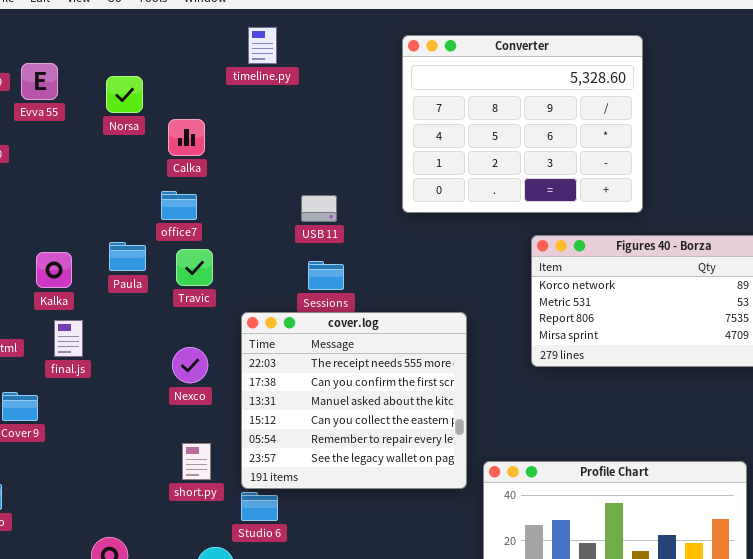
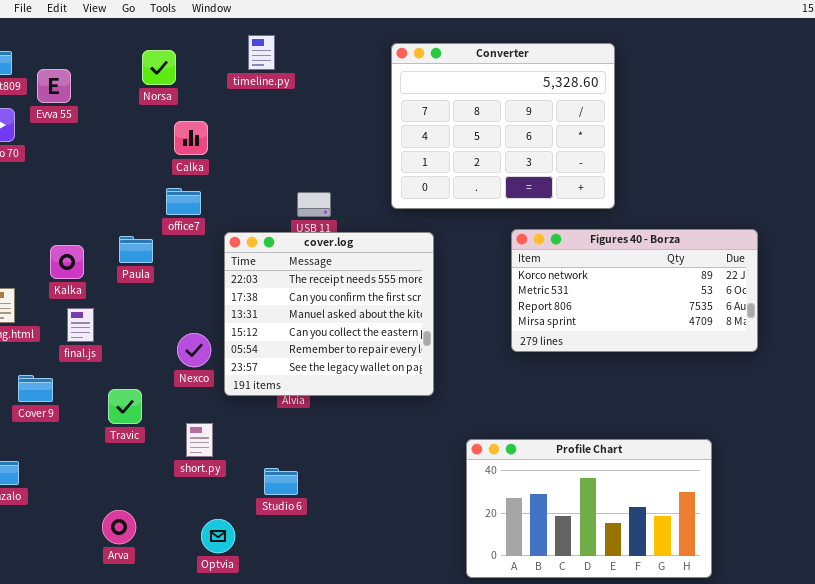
Norsa: [106,76,143,113] -> [142,50,176,85], moved
Travic: [176,249,213,286] -> [108,389,142,424], moved
cover.log: [241,312,467,489] -> [224,232,434,396], moved
Studio 6: [241,492,278,521] -> [264,468,298,495], moved

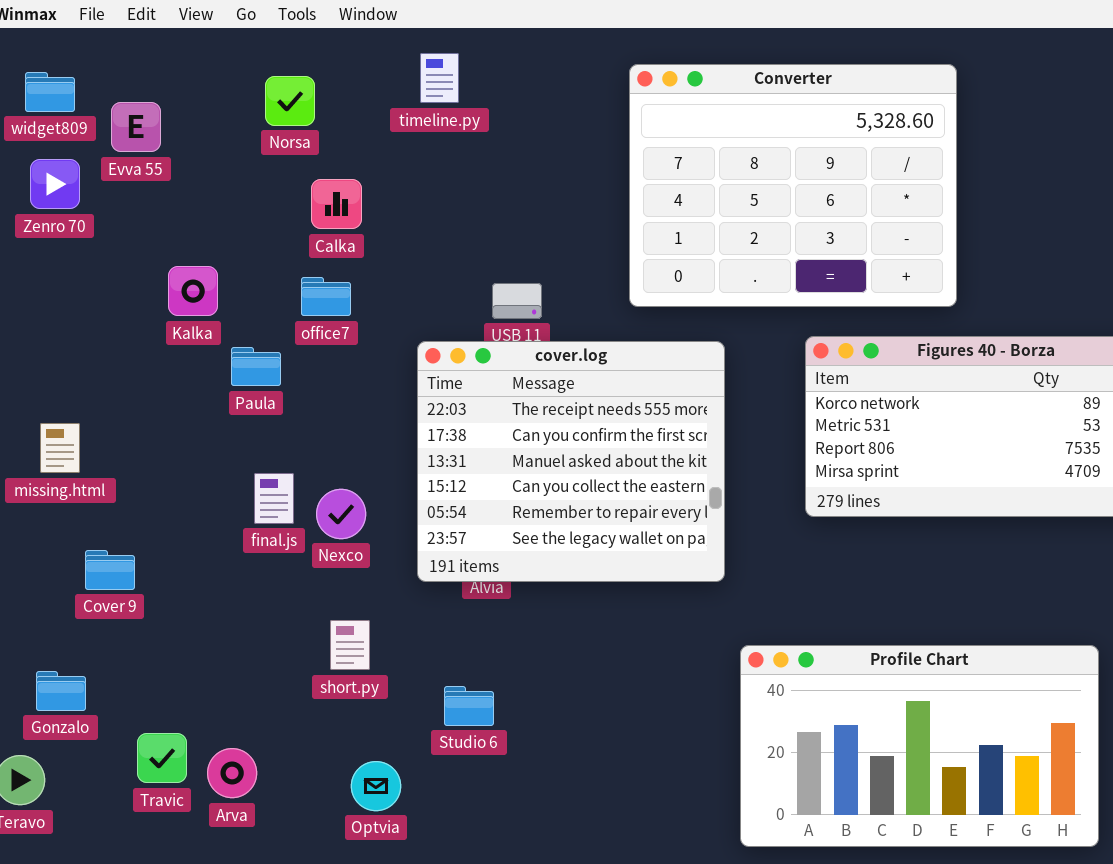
cover.log: [224,232,434,396] -> [417,341,725,582], moved
Kalka: [50,245,84,279] -> [168,266,218,316], moved
final.js: [67,308,94,342] -> [254,473,294,524], moved
Travic: [108,389,142,424] -> [137,733,187,783], moved

